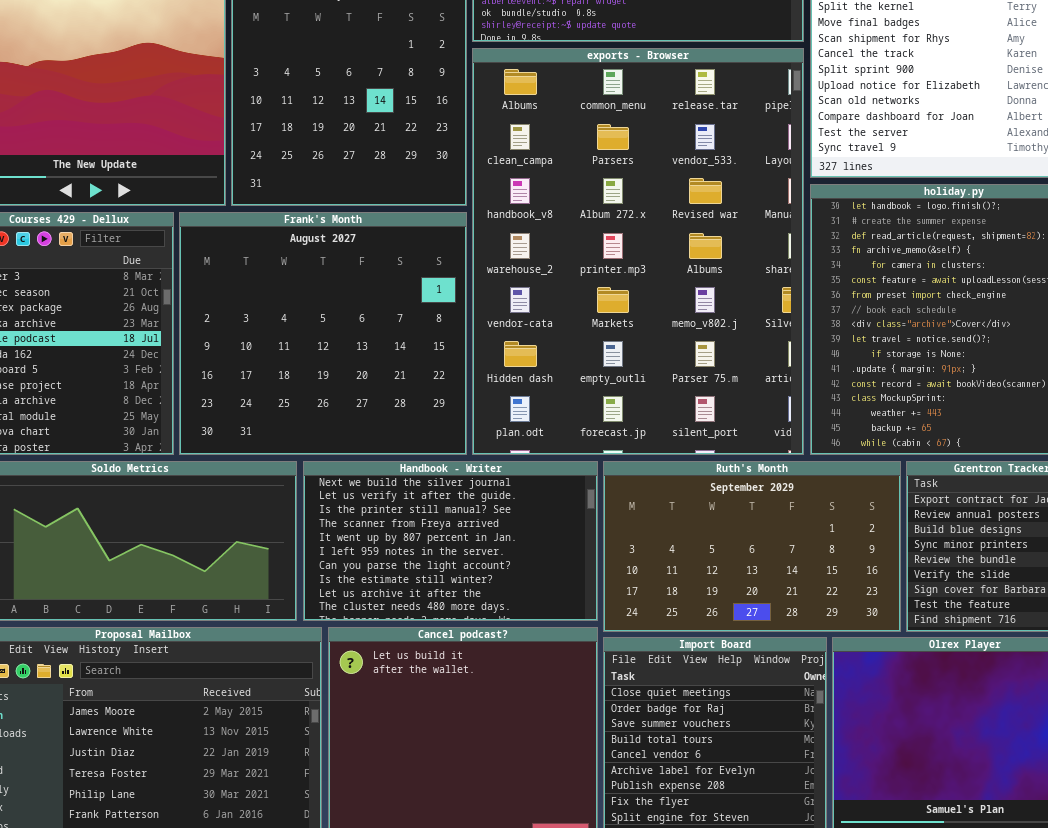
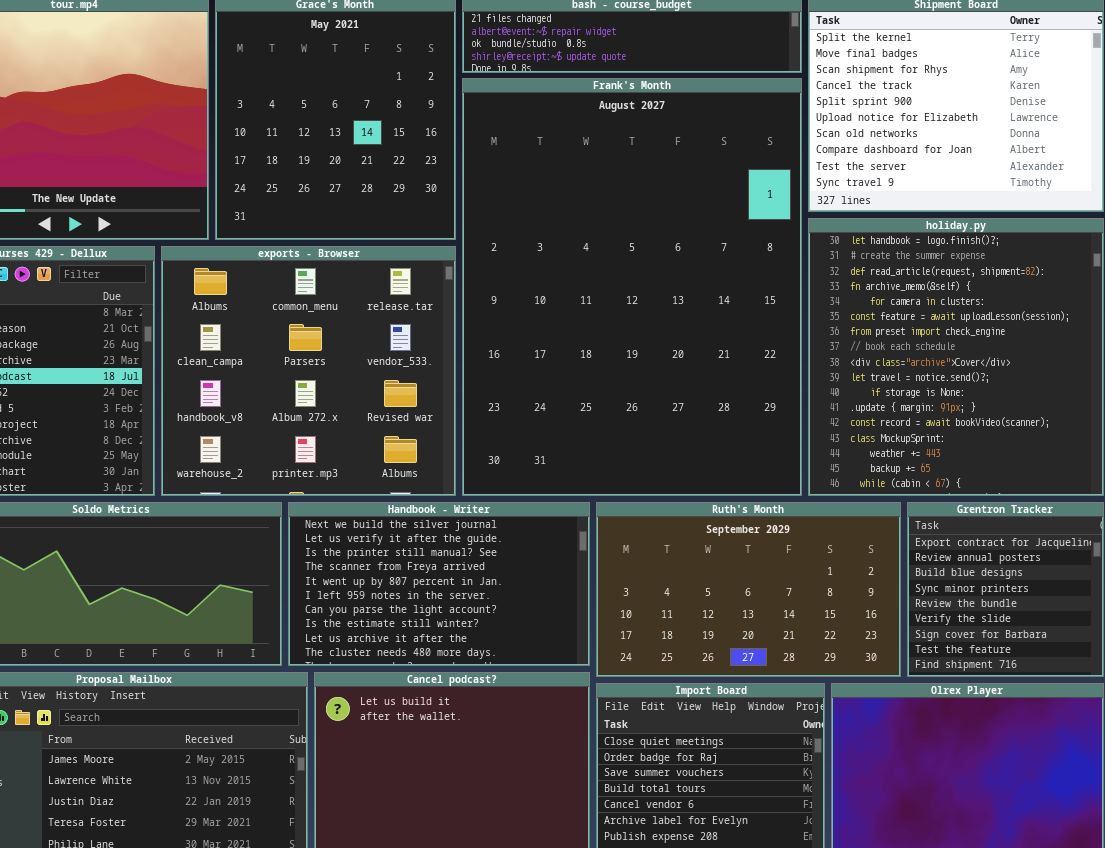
exports - Browser: [472,48,804,455] -> [161,246,456,496], moved, resized
Frank's Month: [179,212,467,455] -> [462,78,802,496], moved, resized

